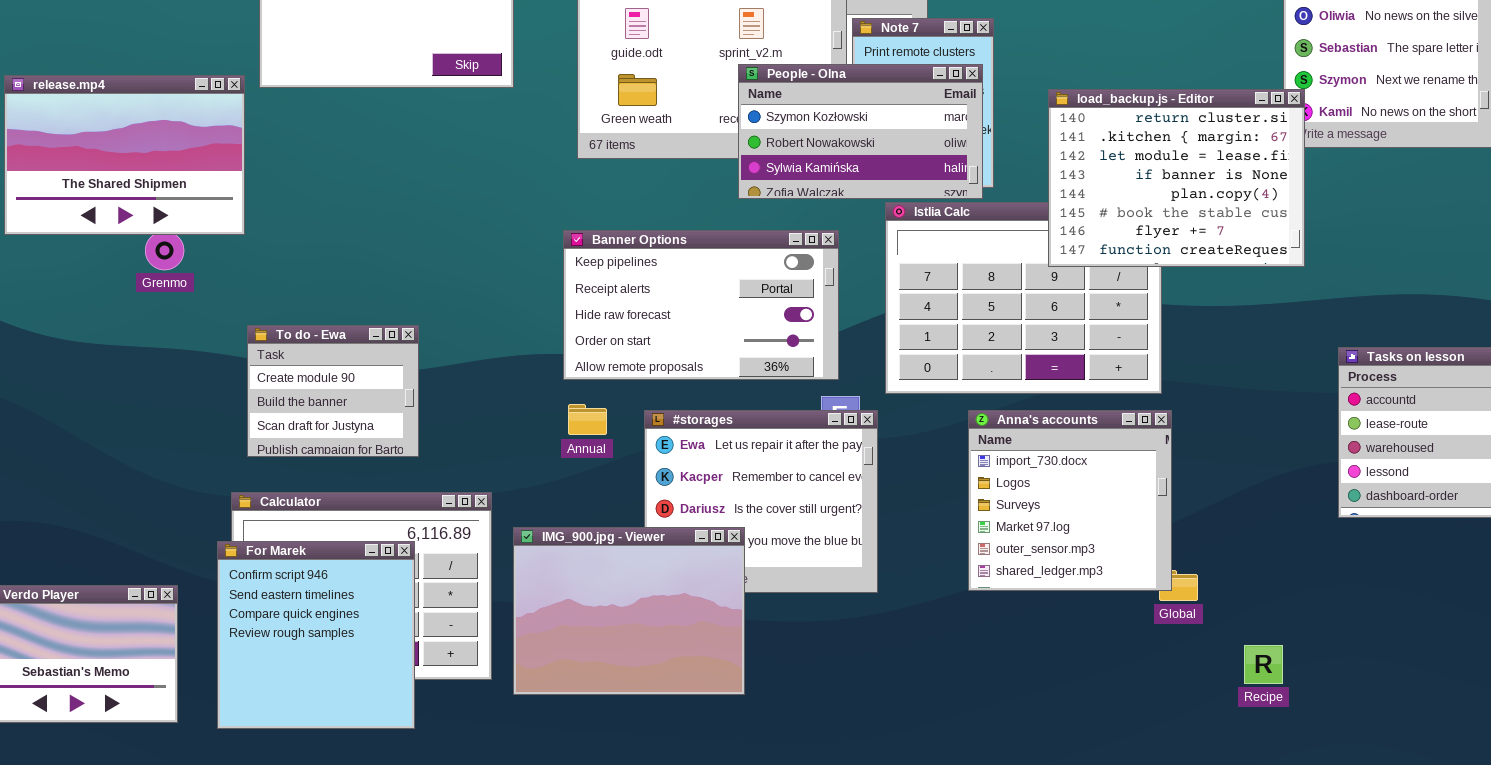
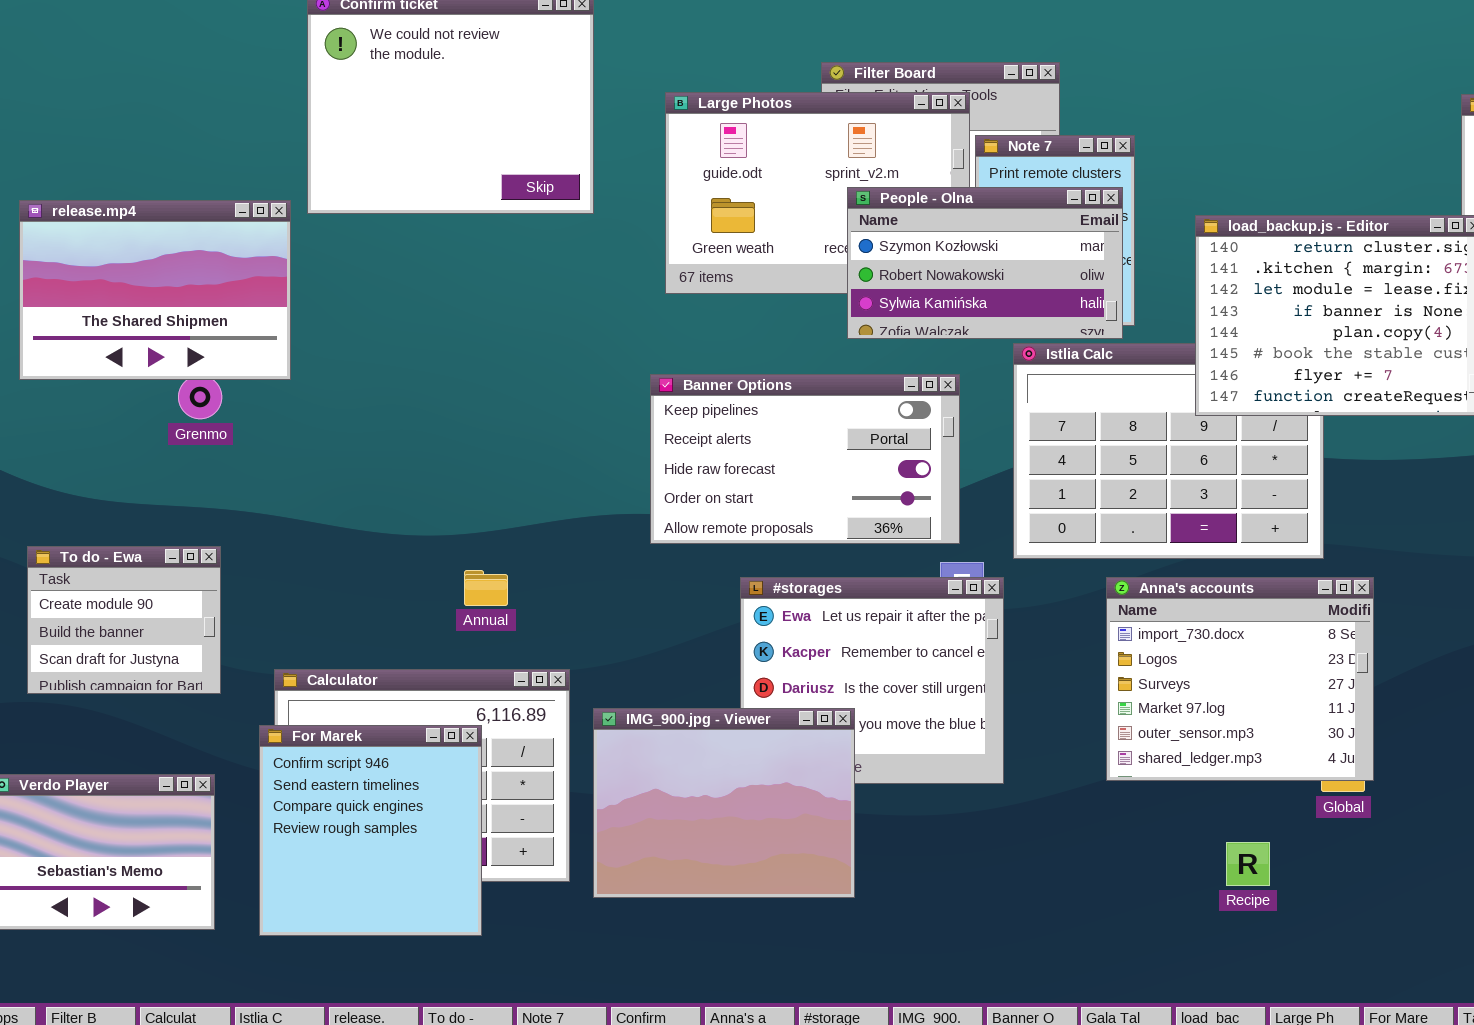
To do - Ewa: [247,325,419,457] -> [27,546,221,694], moved
Annual: [568,404,607,435] -> [464,570,508,606], moved
Anna's accounts: [968,410,1172,591] -> [1106,577,1374,781], resized
Recipe: [1244,645,1283,684] -> [1226,842,1270,886], moved

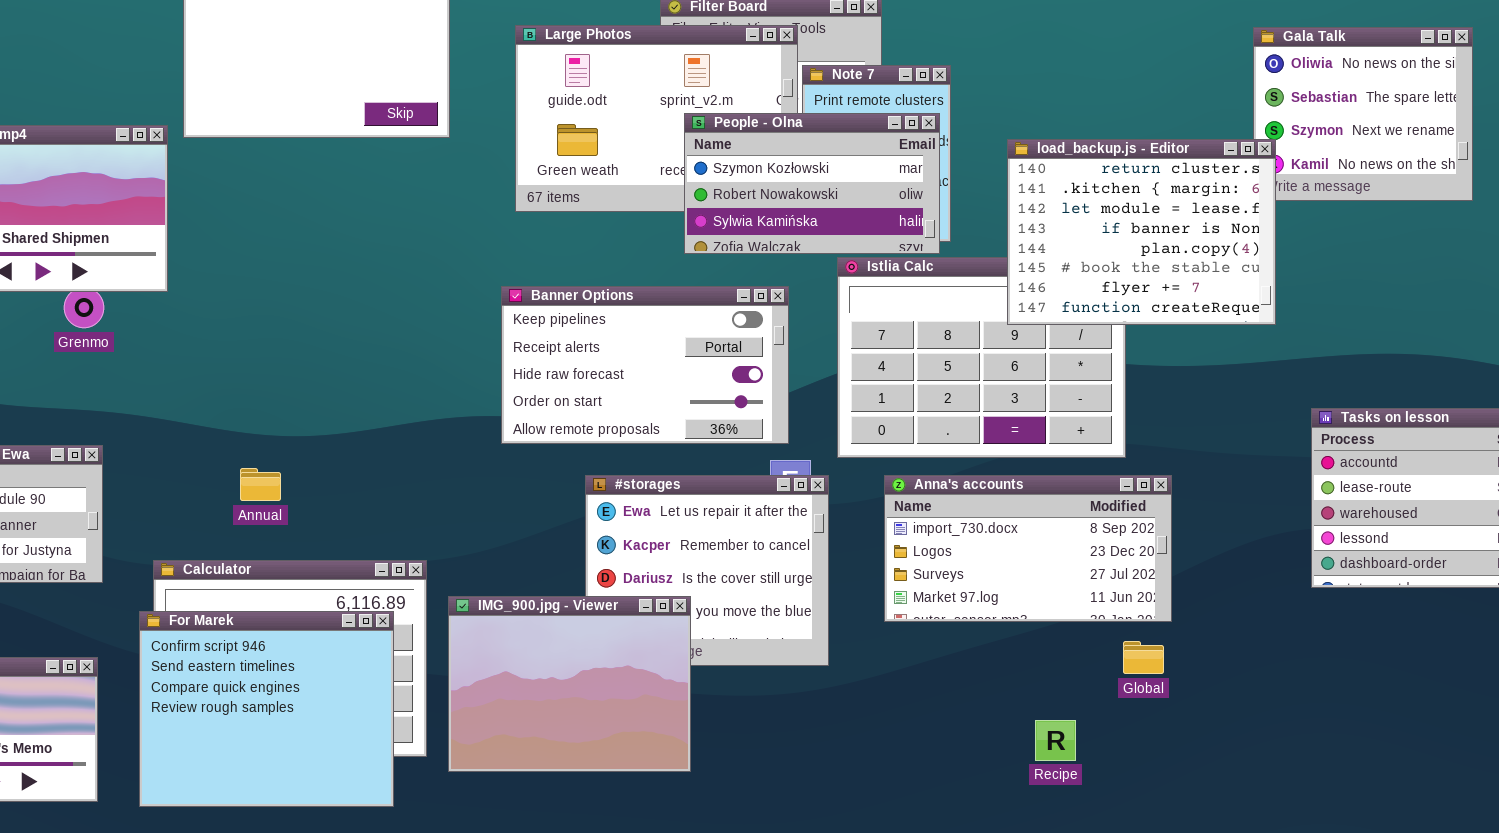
Annual: [464,570,508,606] -> [240,468,281,501], moved
Anna's accounts: [1106,577,1374,781] -> [884,475,1172,622], resized
For Marek: [259,725,482,936] -> [139,611,394,807], resized

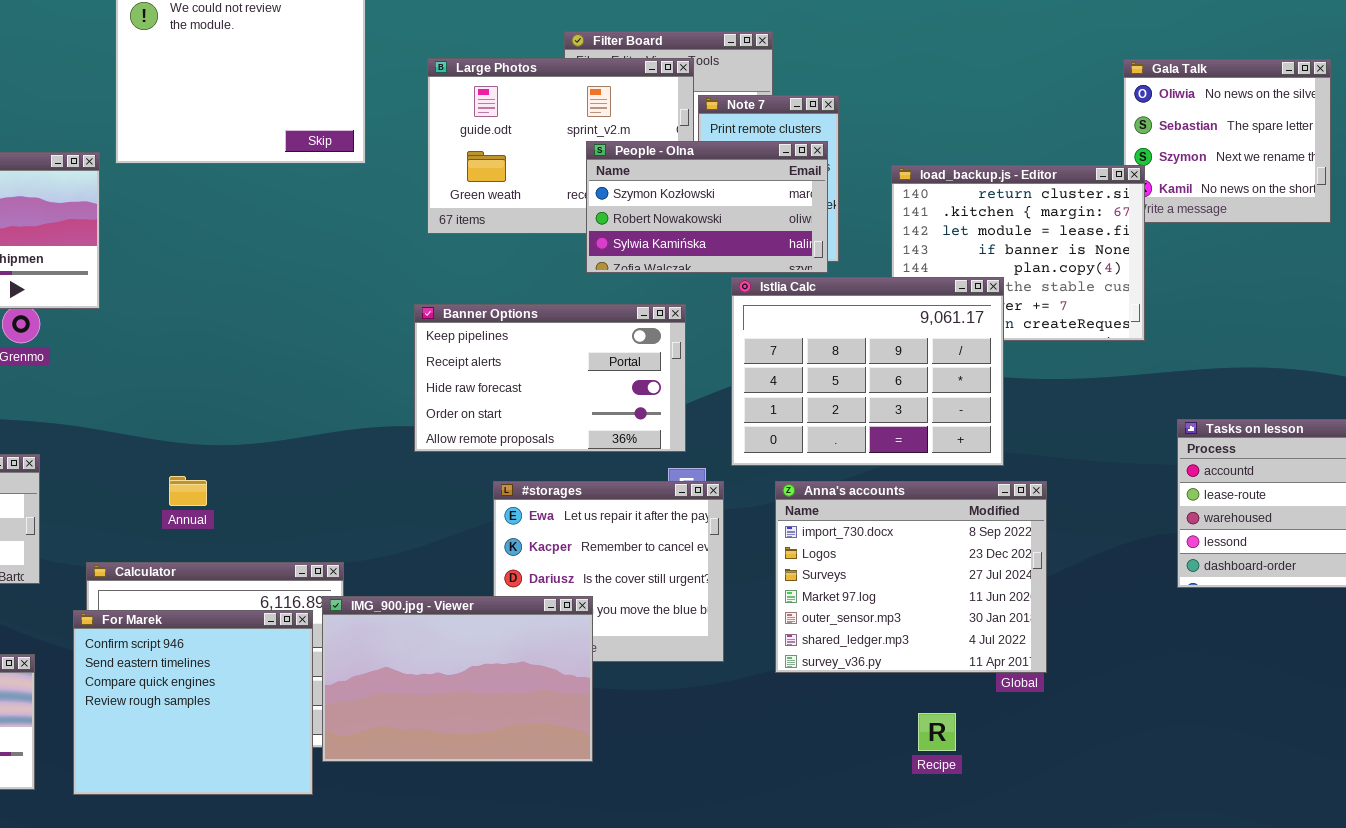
Istlia Calc: [837,257,1126,458] -> [731,277,1004,466], raised
Anna's accounts: [884,475,1172,622] -> [775,481,1047,673], resized
IMG_900.jpg - Viewer: [448,596,691,772] -> [322,596,593,762], resized

